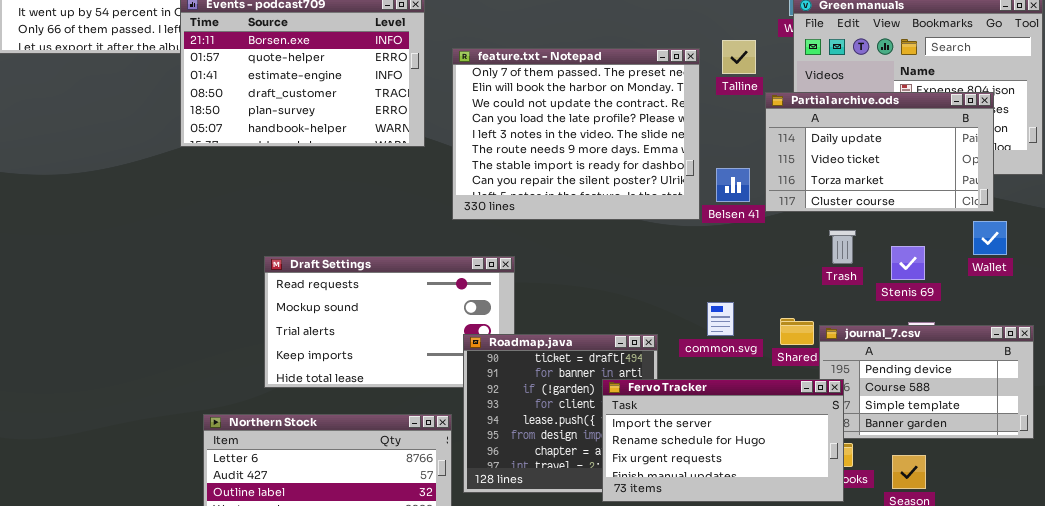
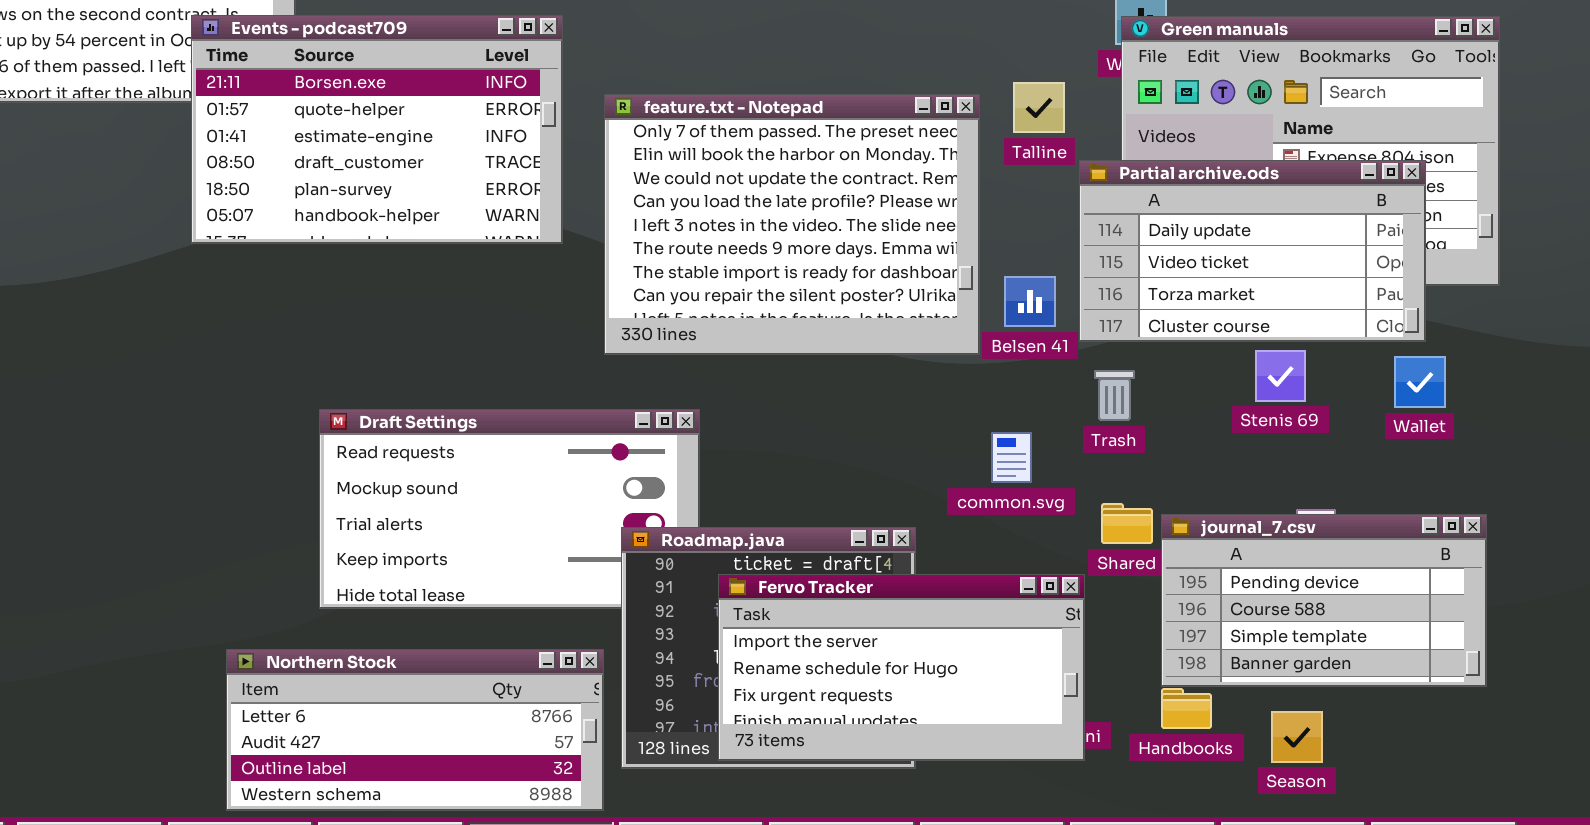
Trash: [829,230,856,264] -> [1094,370,1135,421], moved
Stenis 69: [891,246,925,280] -> [1255,350,1306,402], moved
common.svg: [707,302,734,336] -> [991,432,1032,483], moved
Fervo Tracker: [602,379,844,502] -> [718,574,1085,761], moved

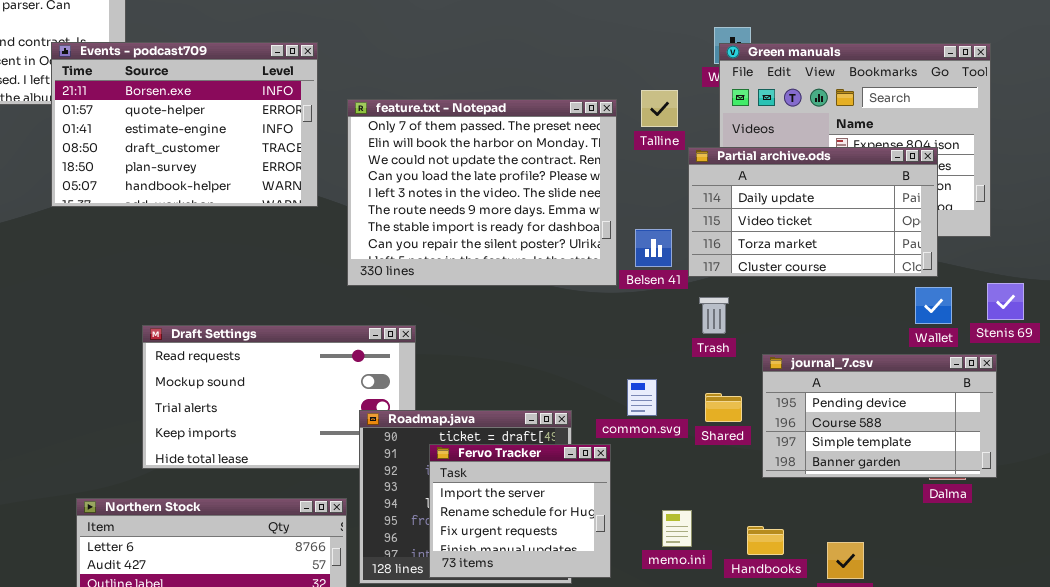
Stenis 69: [1255,350,1306,402] -> [987,283,1024,320], moved
common.svg: [991,432,1032,483] -> [627,379,657,416], moved
journal_7.csv: [1161,514,1487,687] -> [762,354,997,478], moved
Fervo Tracker: [718,574,1085,761] -> [429,444,611,578], resized

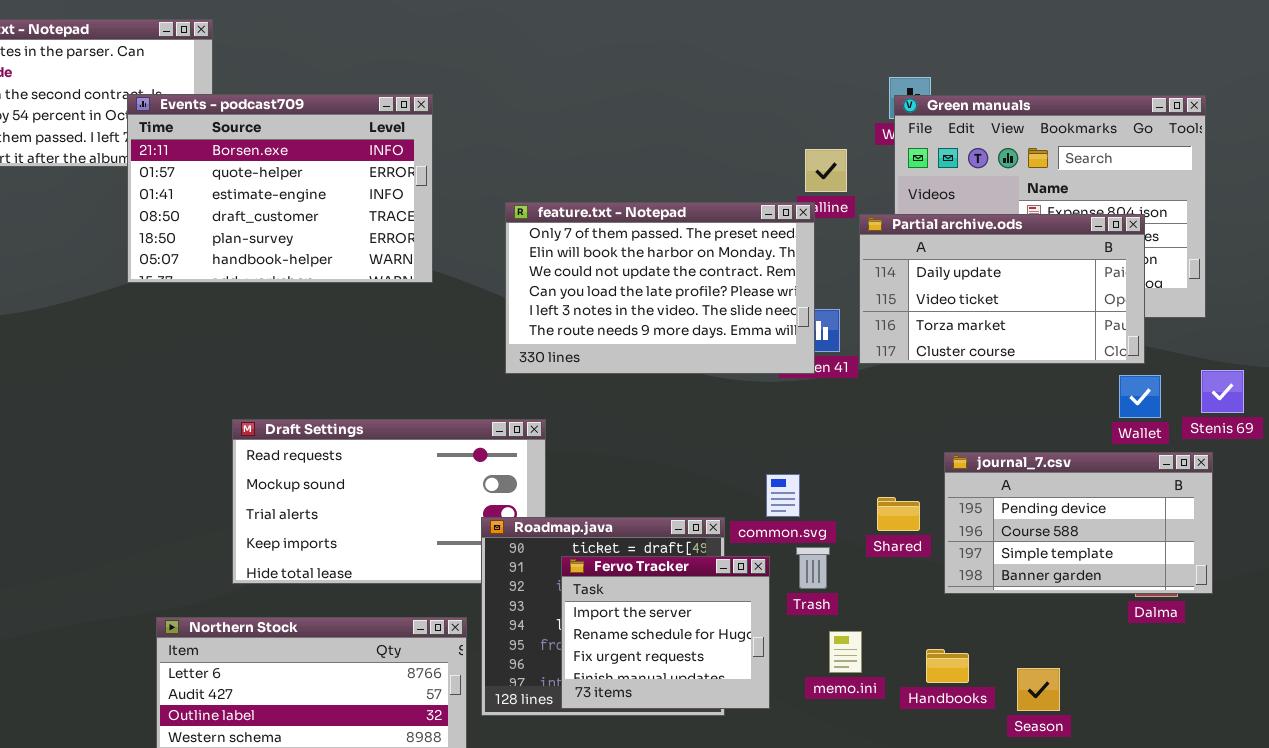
feature.txt - Notepad: [347,99,617,286] -> [505,202,815,374], moved, resized
Trash: [699,297,729,334] -> [796,547,830,589], moved
common.svg: [627,379,657,416] -> [766,474,800,517], moved

